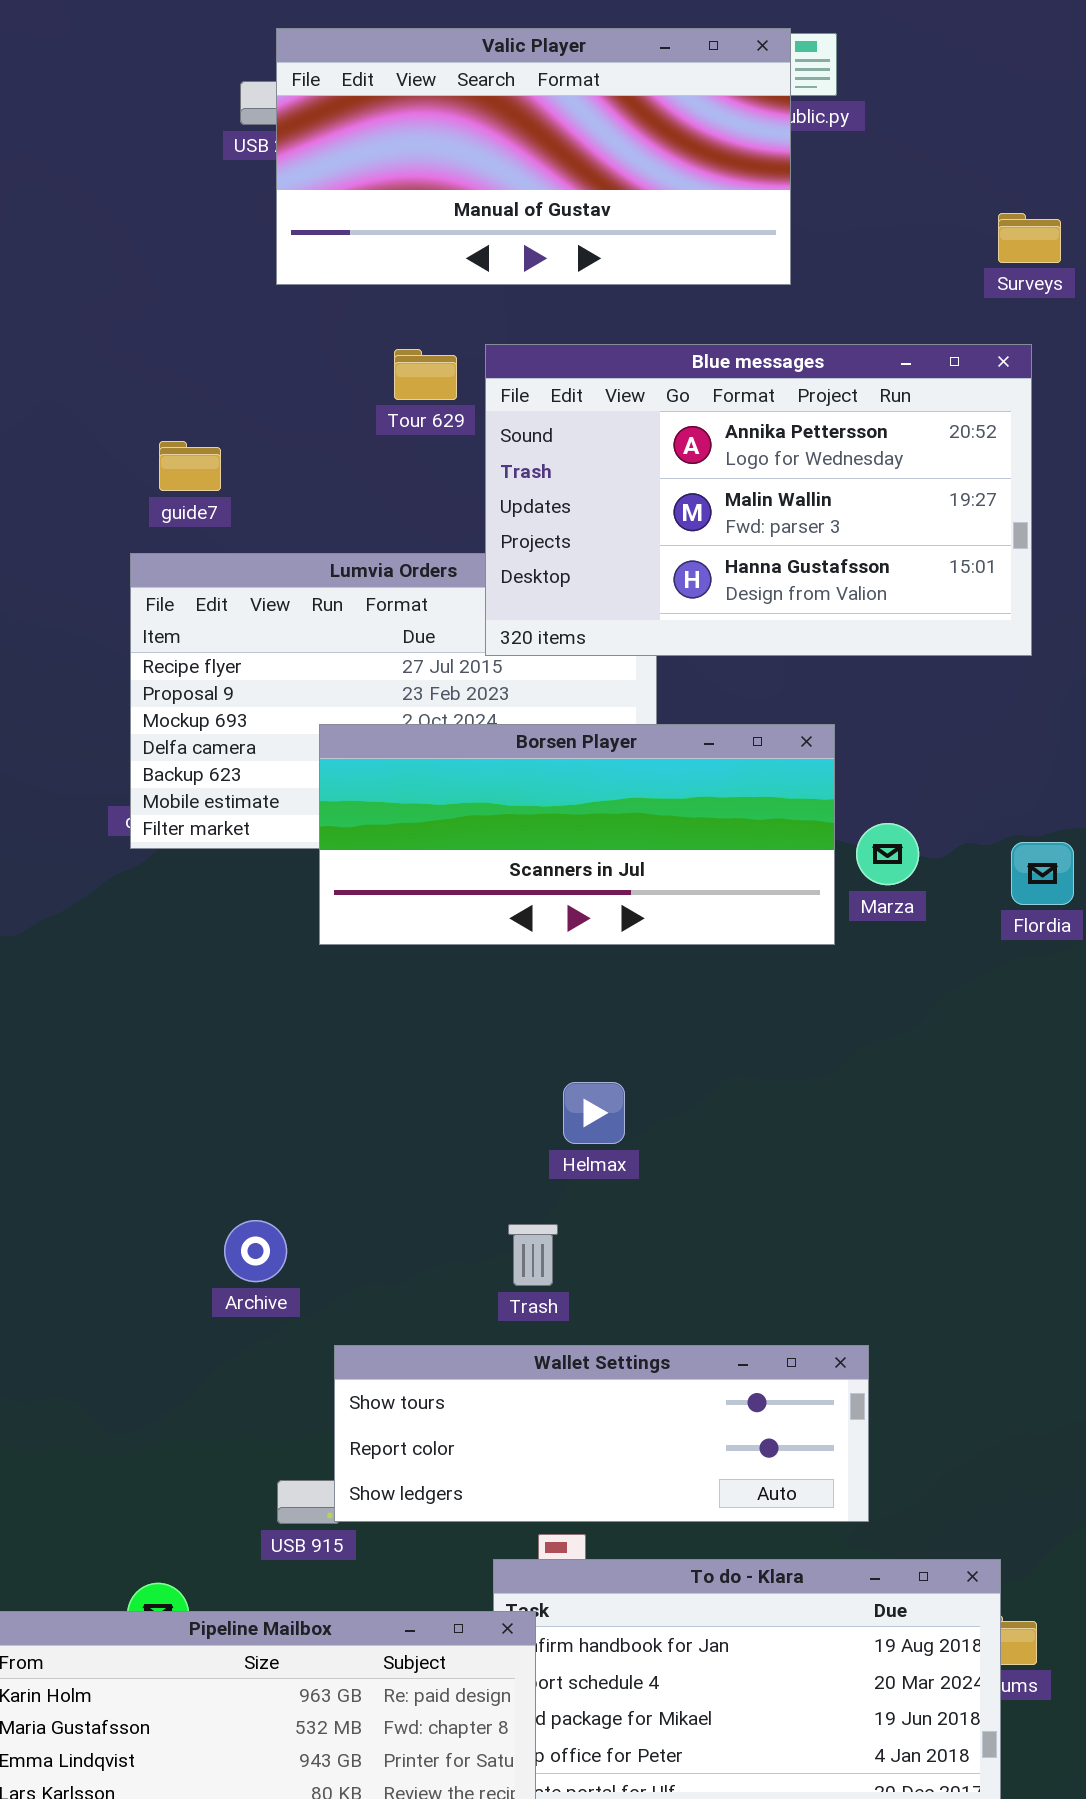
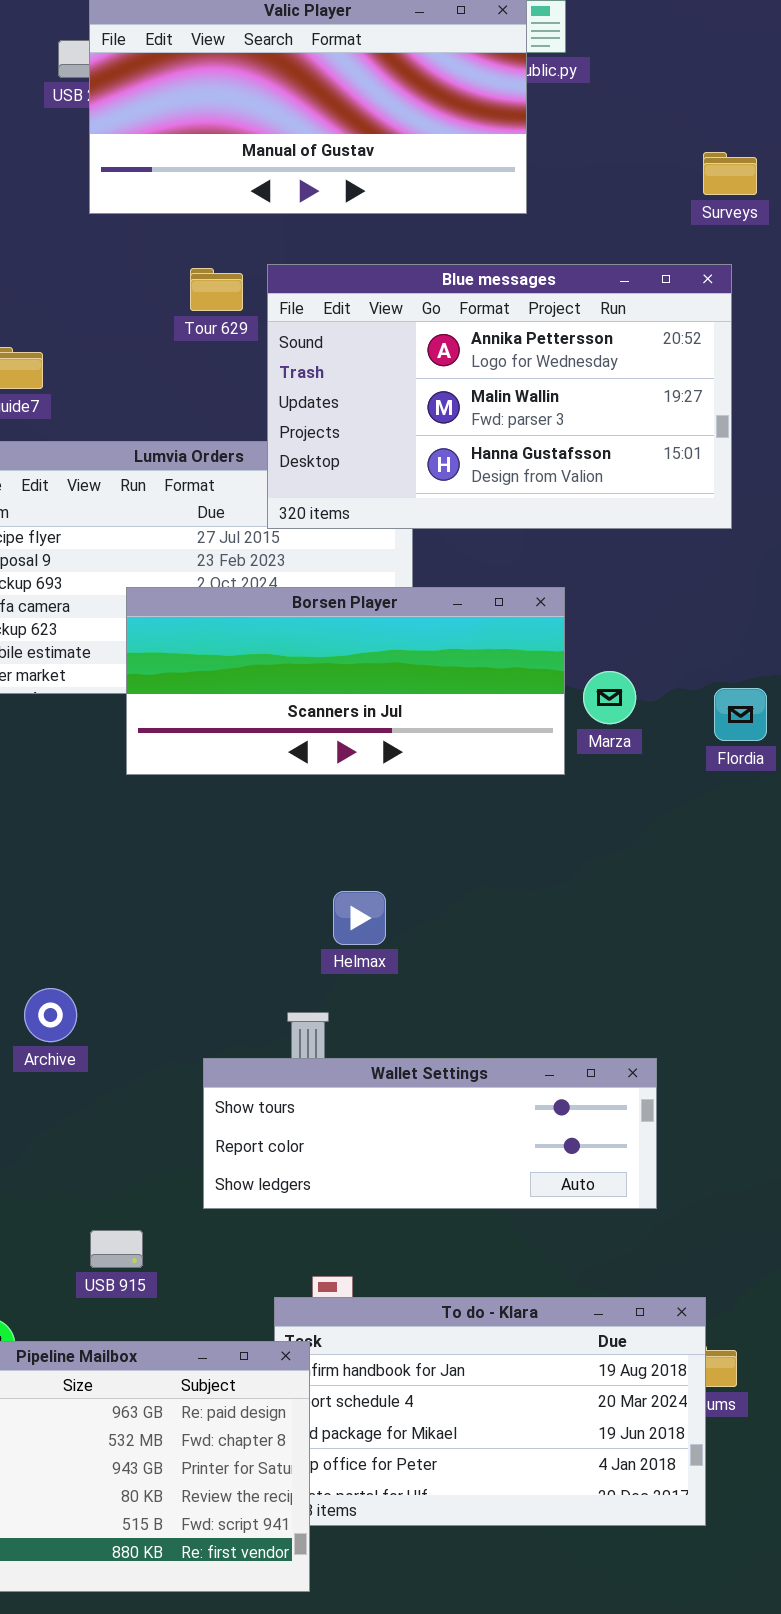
Archive: [224,1220,287,1282] -> [24,988,77,1042], moved
Wallet Settings: [334,1345,869,1522] -> [203,1058,657,1209], moved

